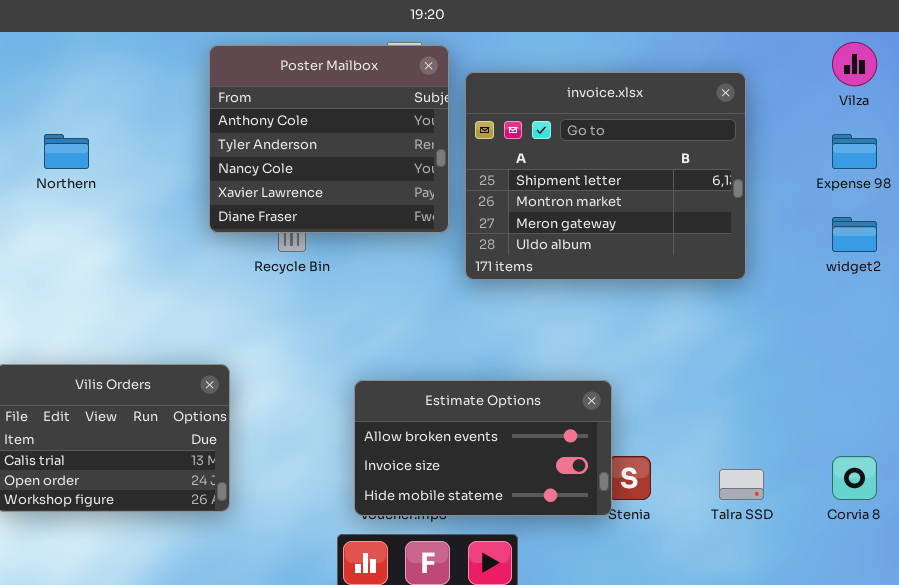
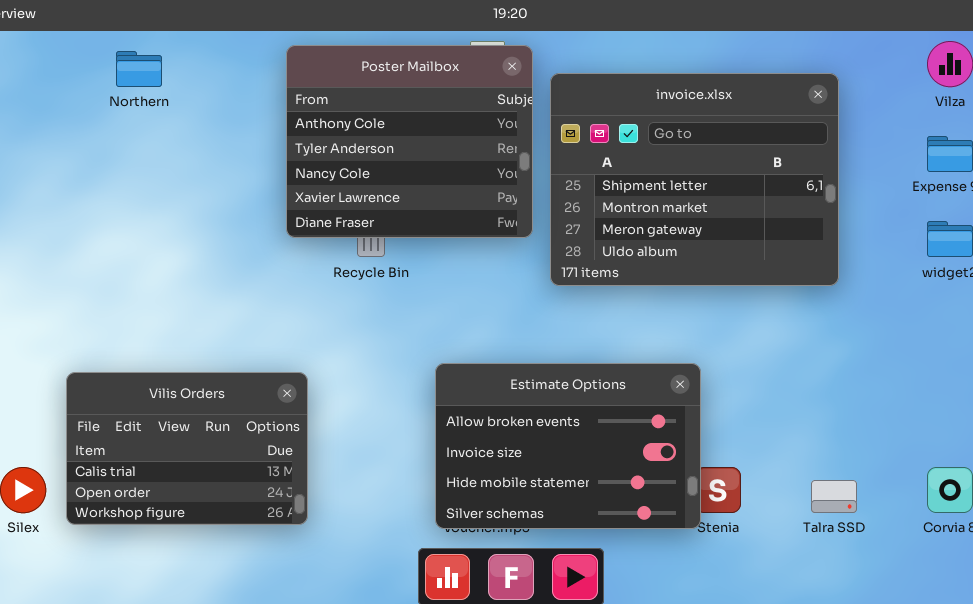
Northern: [44,134,89,169] -> [116,51,162,87], moved
Estimate Options: [354,380,612,516] -> [435,363,701,529], resized

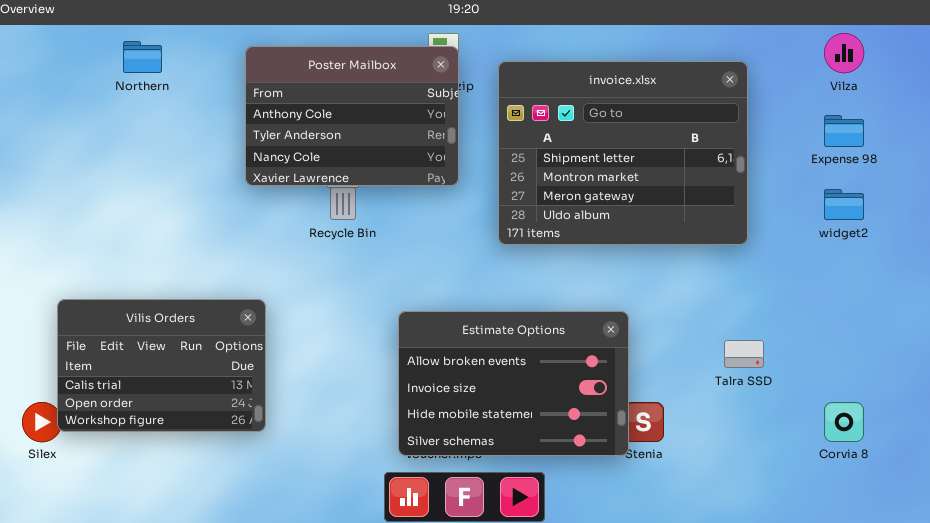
Poster Mailbox: [286,45,533,238] -> [245,46,459,186], moved, resized
Vilis Orders: [66,372,308,525] -> [57,299,266,432], moved
Talra SSD: [811,480,857,513] -> [724,340,764,368], moved

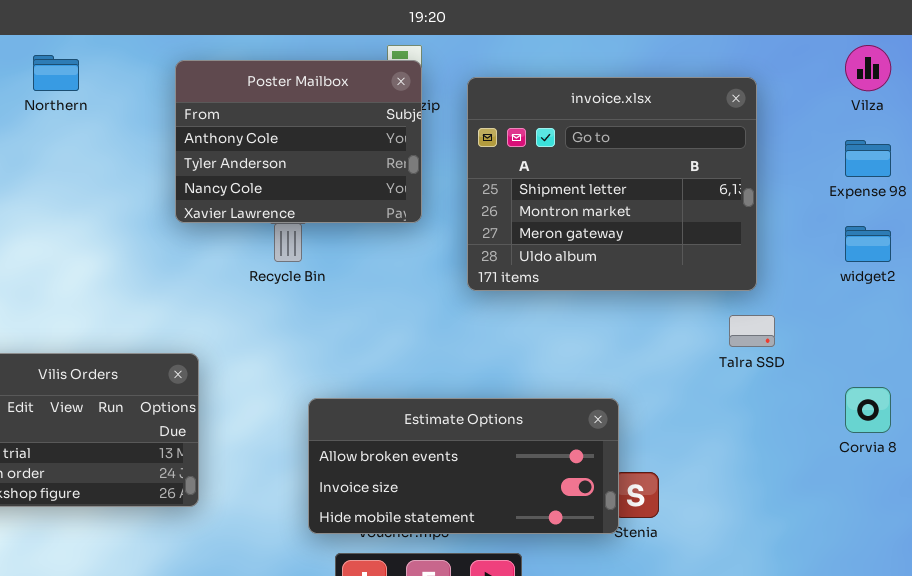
Estimate Options: [398,311,629,456] -> [308,398,619,534], resized
Talra SSD: [724,340,764,368] -> [729,315,775,347], moved
Corvia 8: [824,402,864,442] -> [845,387,891,433], moved

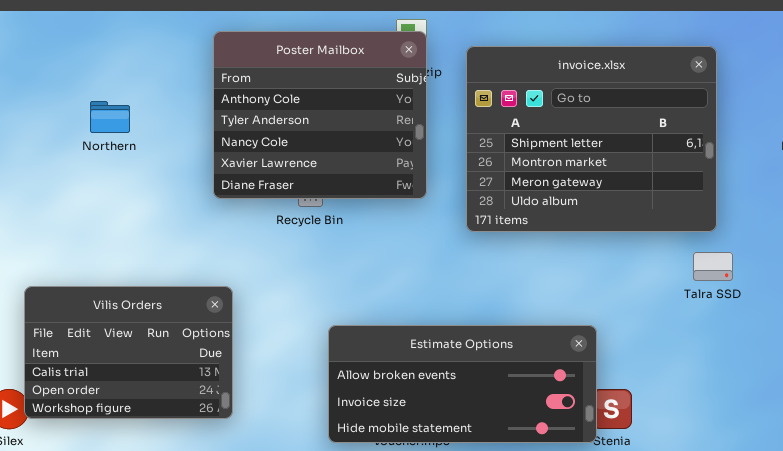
Northern: [33,55,79,91] -> [90,101,130,133], moved
Poster Mailbox: [175,60,422,223] -> [213,31,427,199], resized

